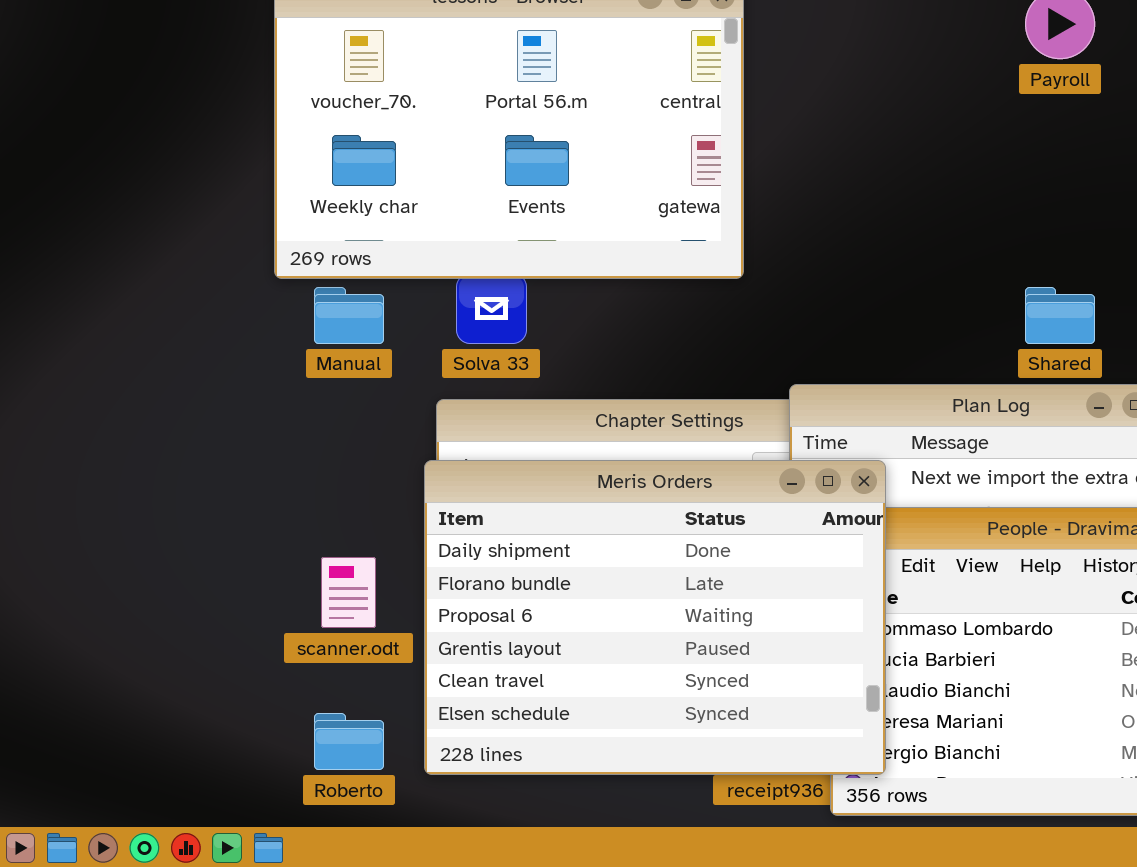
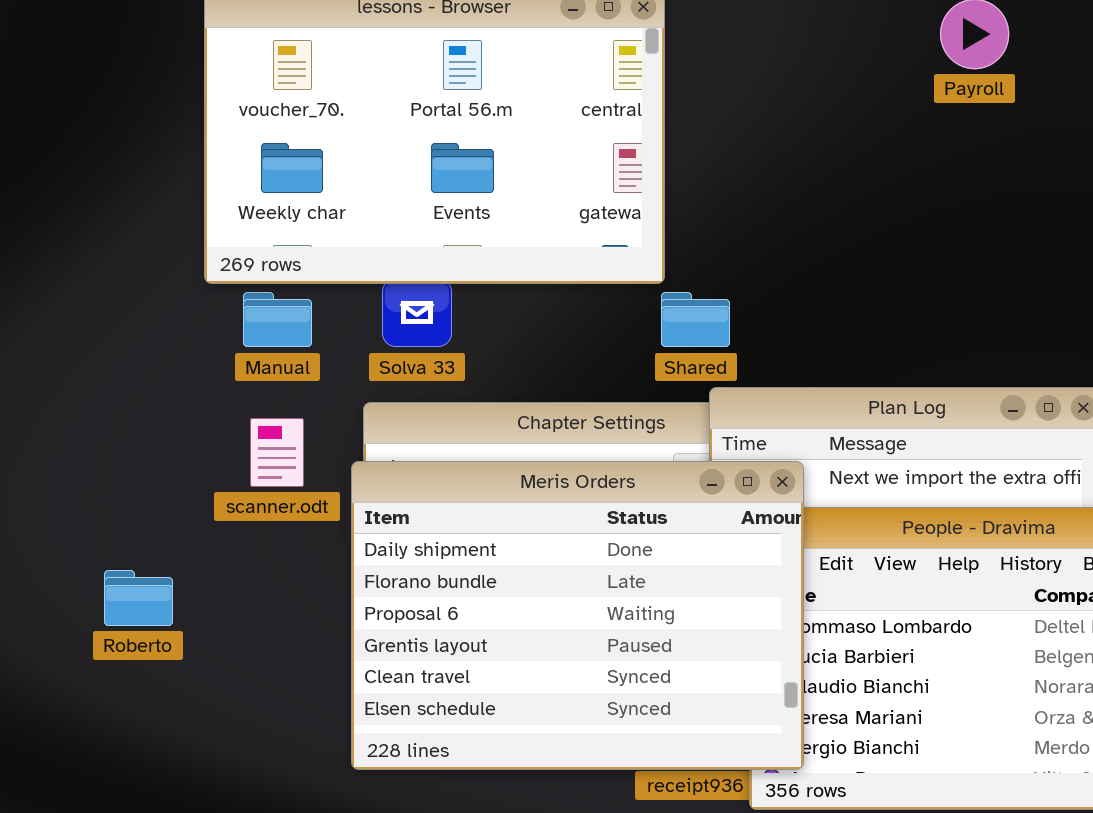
Shared: [1025,287,1095,344] -> [661,292,730,347], moved
scanner.odt: [321,557,376,628] -> [250,418,304,487], moved
Roberto: [314,713,384,770] -> [104,570,173,626], moved

